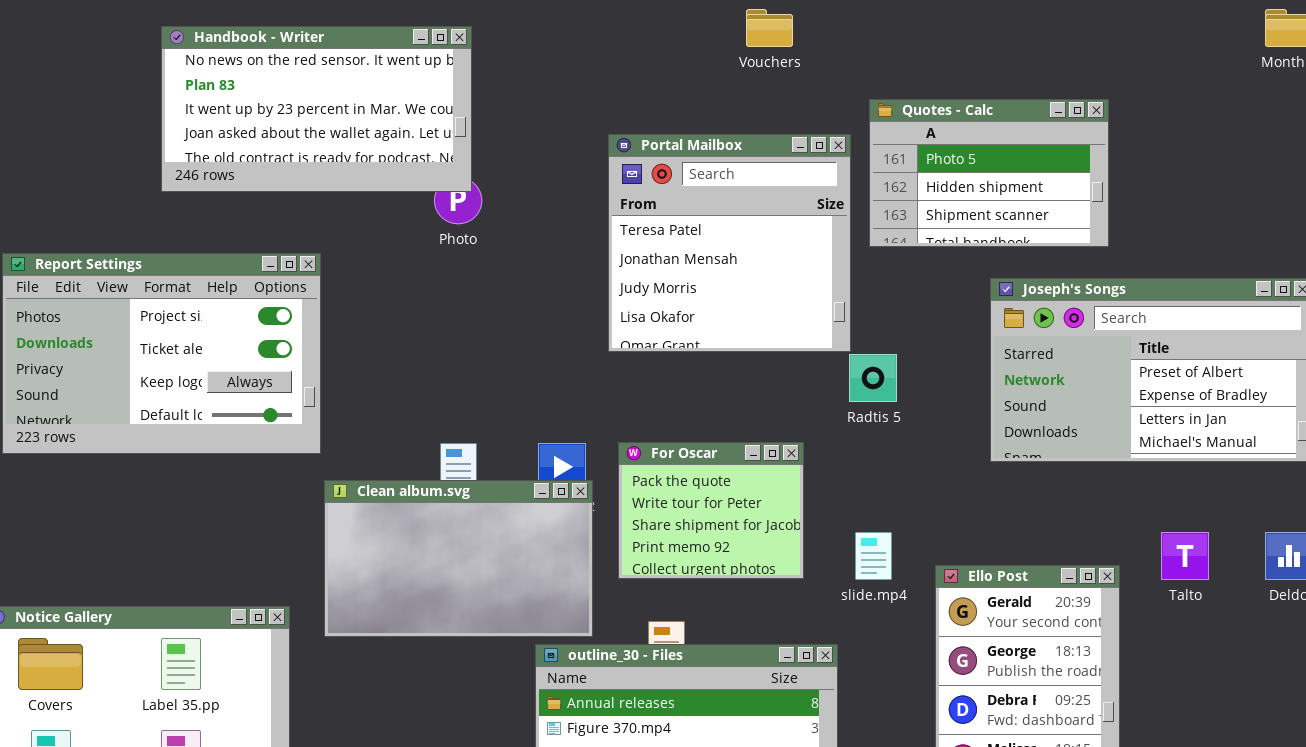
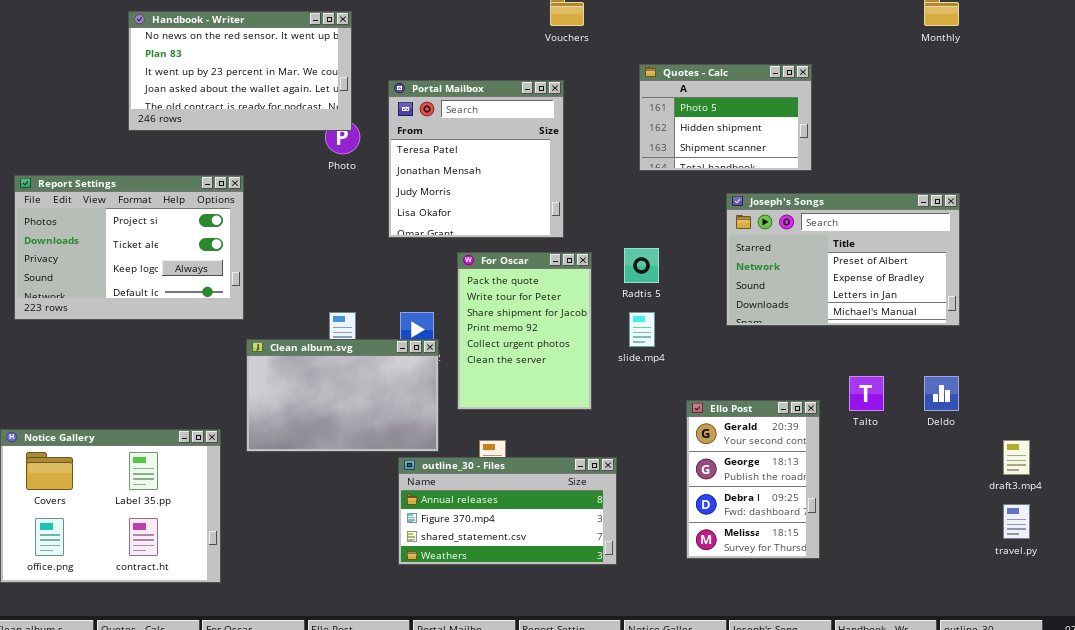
Portal Mailbox: [608,134,851,352] -> [388,80,564,238], moved
For Oscar: [618,442,804,579] -> [457,252,592,410], resized
slide.mp4: [855,532,892,580] -> [629,312,655,347], moved

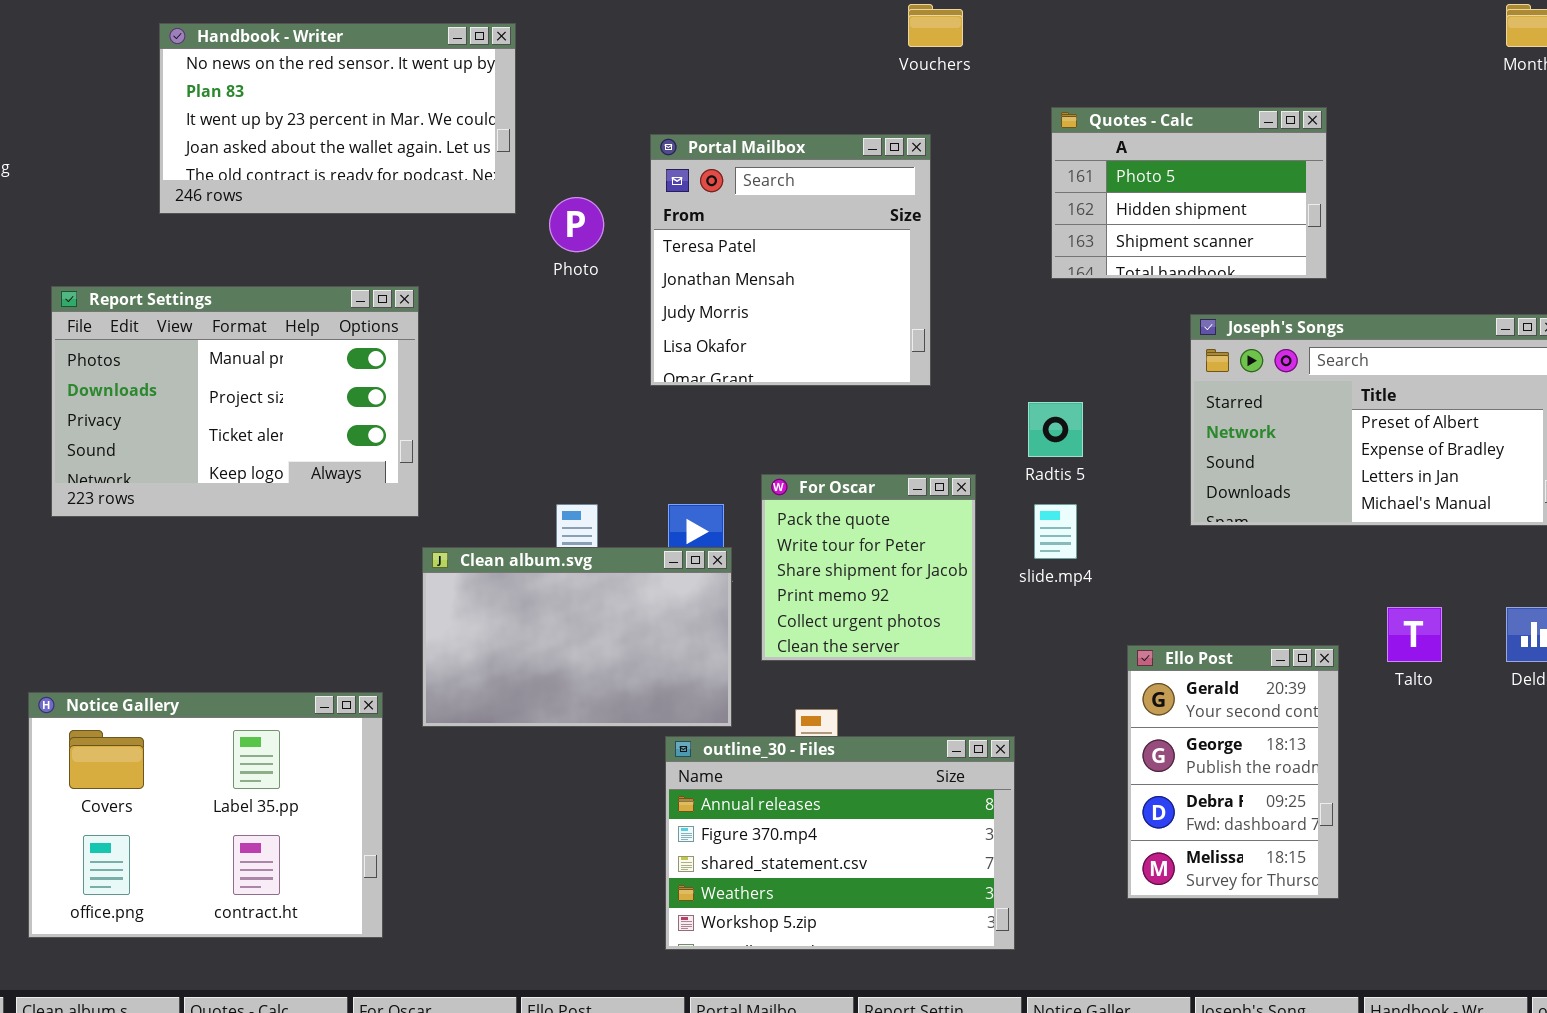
Handbook - Writer: [128,11,352,131] -> [159,23,516,214], moved
Report Settings: [14,175,244,320] -> [51,286,419,517], scrolled up 1 row
For Oscar: [457,252,592,410] -> [761,474,976,661], resized
outline_30 - Files: [398,457,617,565] -> [665,736,1015,950], resized

